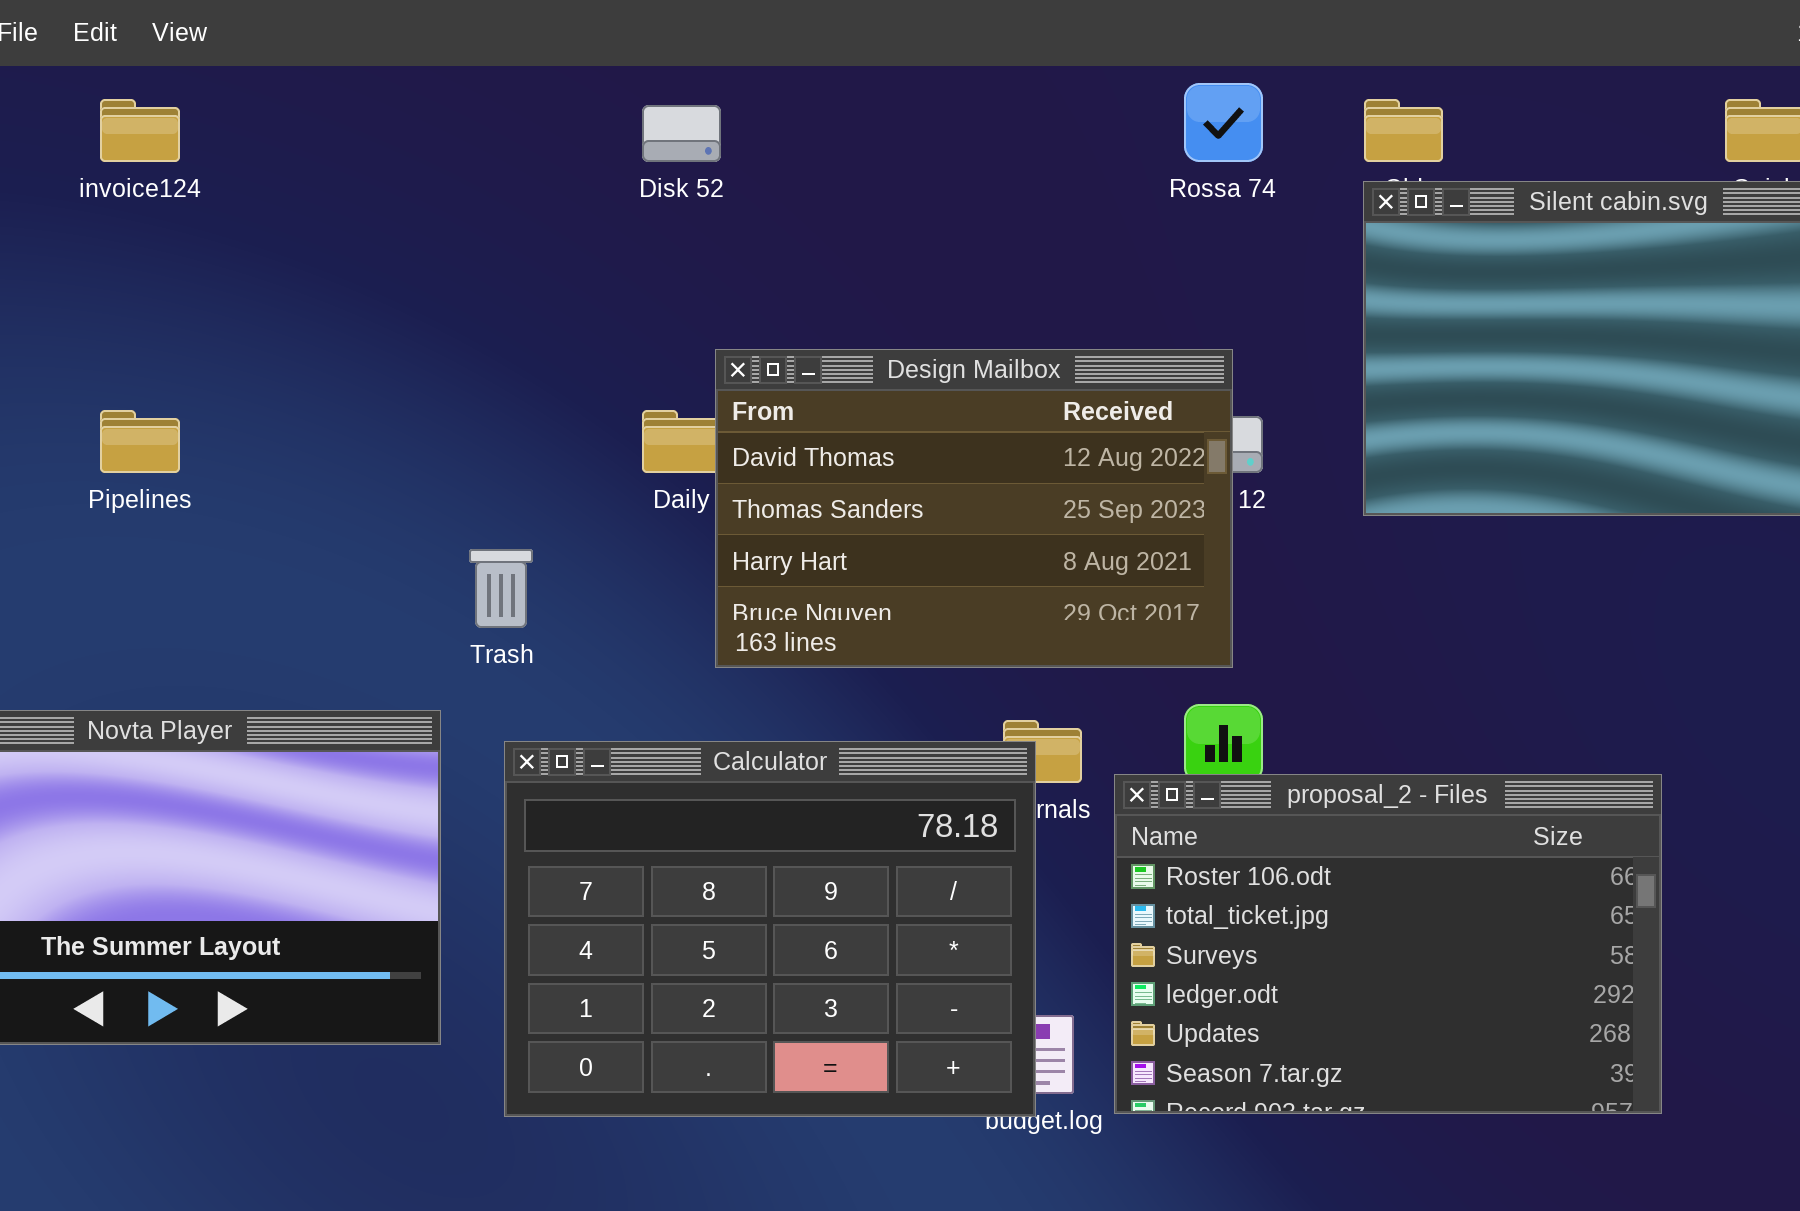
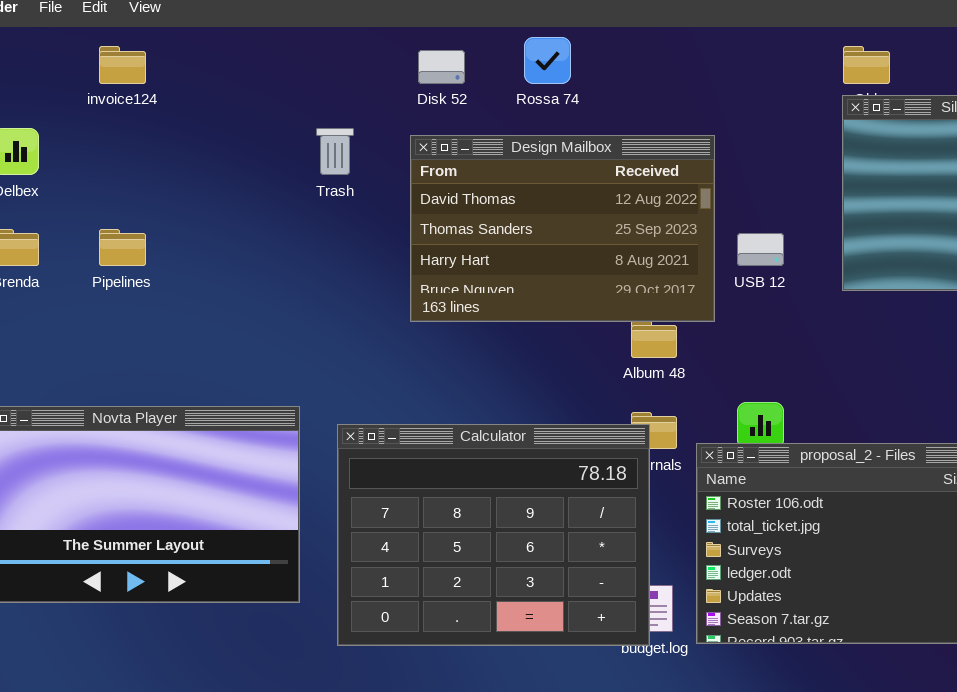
Rossa 74: [1184,83,1263,162] -> [524,37,571,84], moved
Design Mailbox: [715,349,1233,668] -> [410,135,715,322], moved
Trash: [469,549,533,628] -> [316,128,354,175], moved

